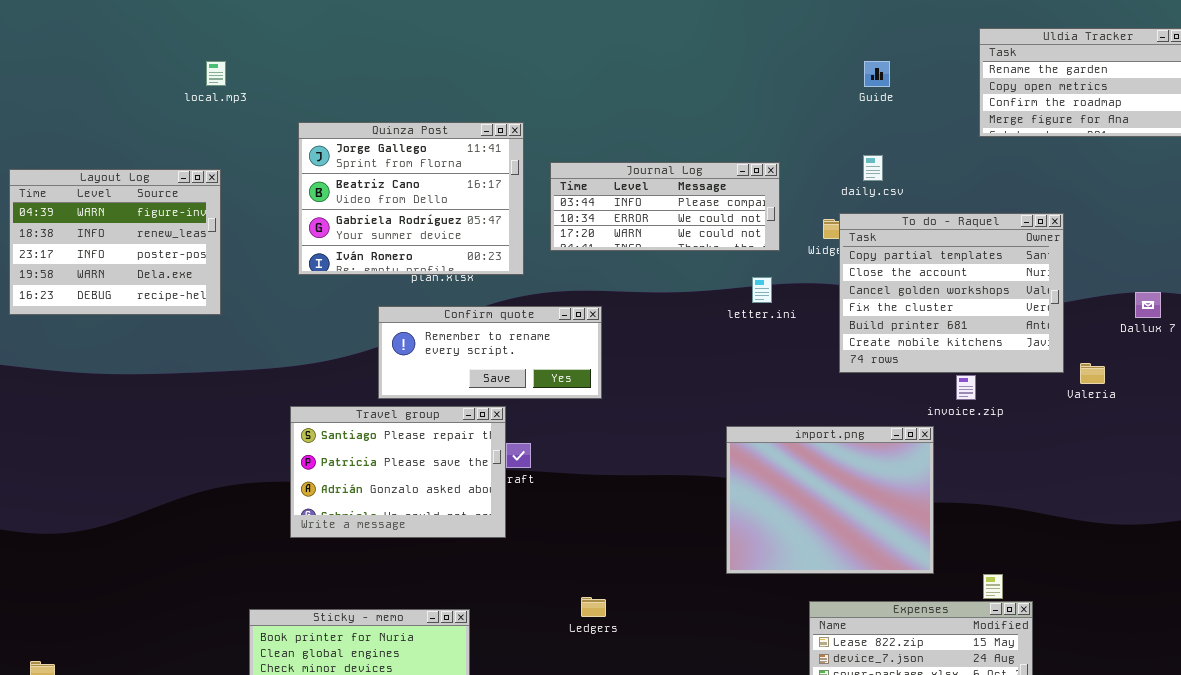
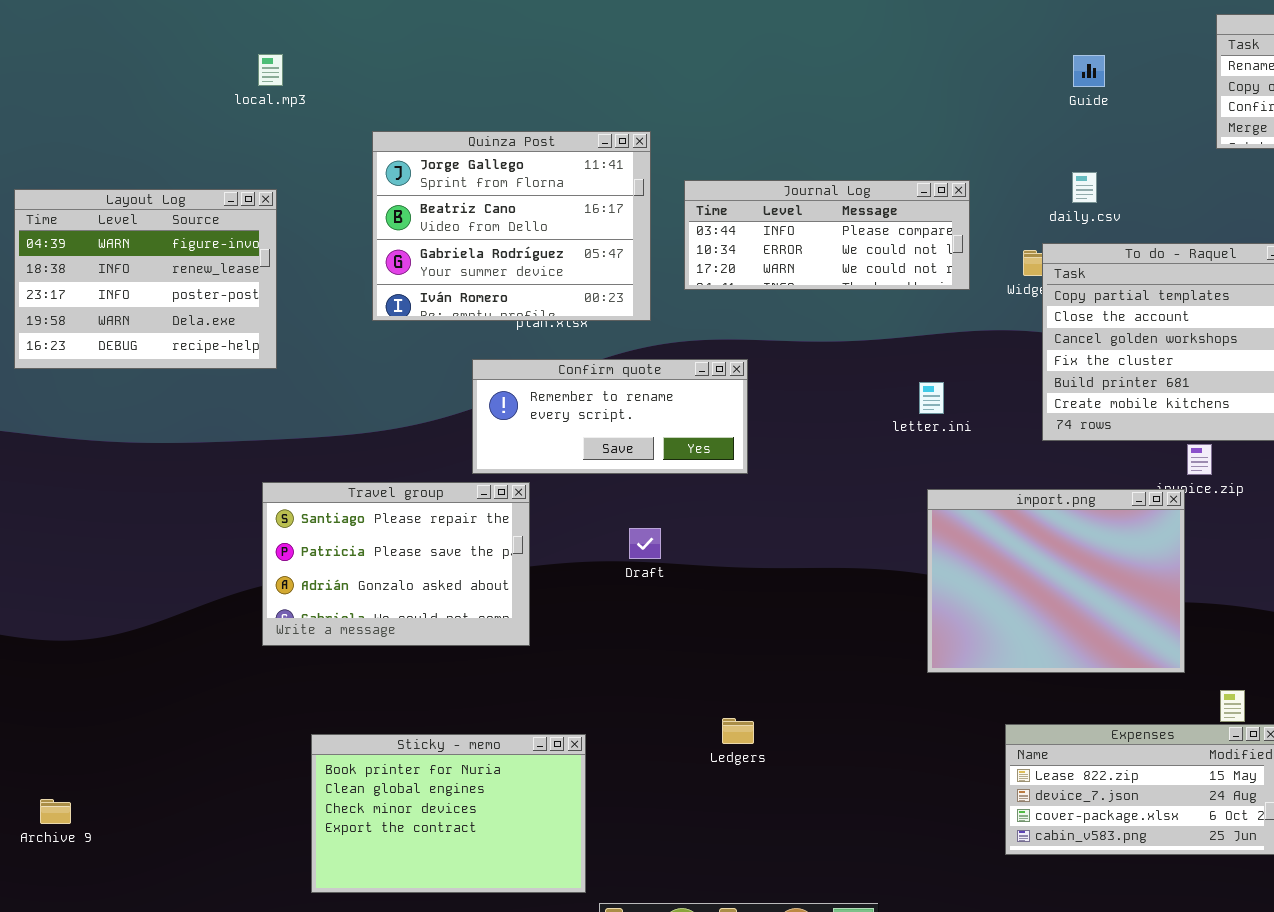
letter.ini: [752,277,772,303] -> [919,382,944,414], moved
Travel group: [290,406,506,538] -> [262,482,530,646], moved
import.png: [726,426,934,574] -> [927,489,1185,673], moved

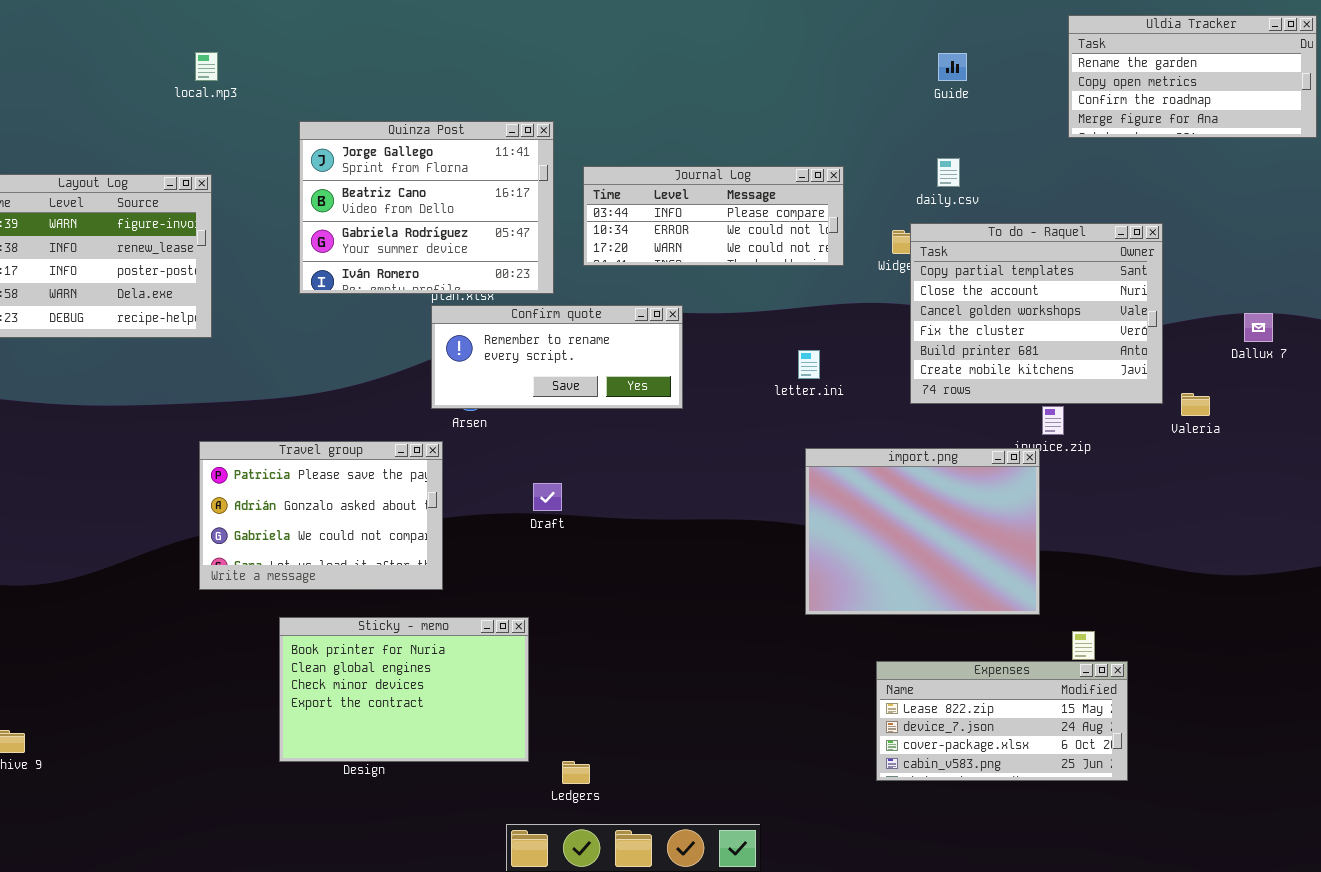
Confirm quote: [472,359,748,474] -> [431,305,683,409], moved
Travel group: [262,482,530,646] -> [199,441,443,590], scrolled down 1 row
Ledgers: [722,718,754,744] -> [562,761,590,784], moved
Sticky - memo: [311,734,586,893] -> [279,617,529,762], moved

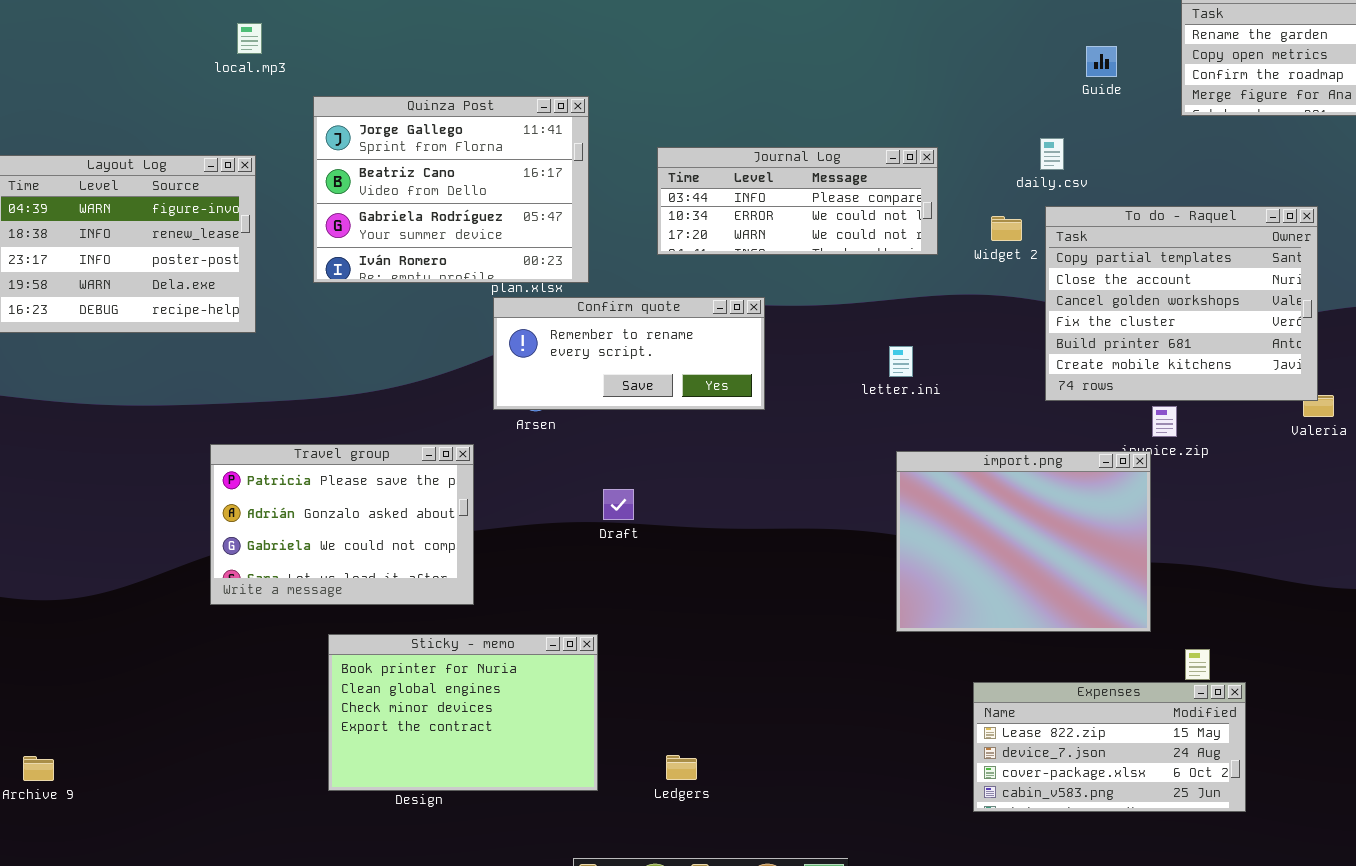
Guide: [938,53,967,81] -> [1086,46,1117,77], moved
Quinza Post: [299,121,554,294] -> [313,96,589,283], moved
To do - Raquel: [910,223,1163,404] -> [1045,206,1318,401], moved
Travel group: [199,441,443,590] -> [210,444,474,605], moved
Ledgers: [562,761,590,784] -> [666,755,697,780], moved

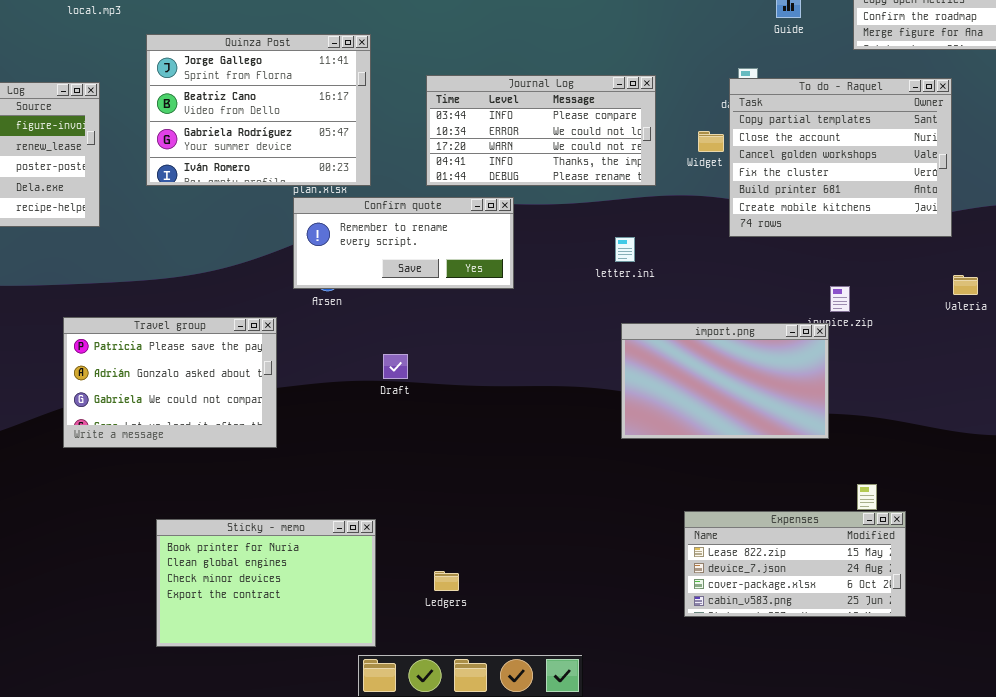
Journal Log: [657,147,938,255] -> [426,75,656,186], resized
To do - Raquel: [1045,206,1318,401] -> [729,78,952,237], moved
import.png: [896,451,1151,632] -> [621,323,829,439], resized
Sticky - memo: [328,634,598,791] -> [156,519,376,647], moved

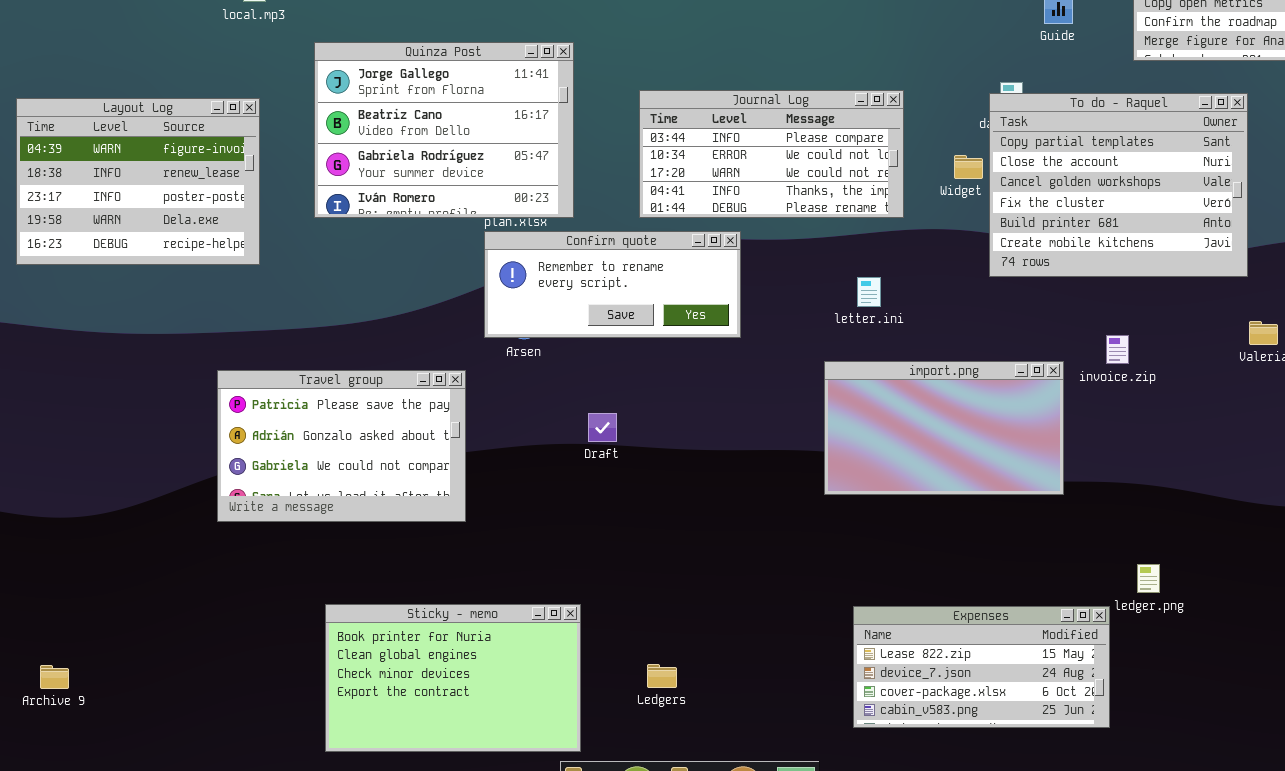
import.png: [621,323,829,439] -> [824,361,1064,495], moved
Expenses: [684,511,906,617] -> [853,606,1110,728], moved

